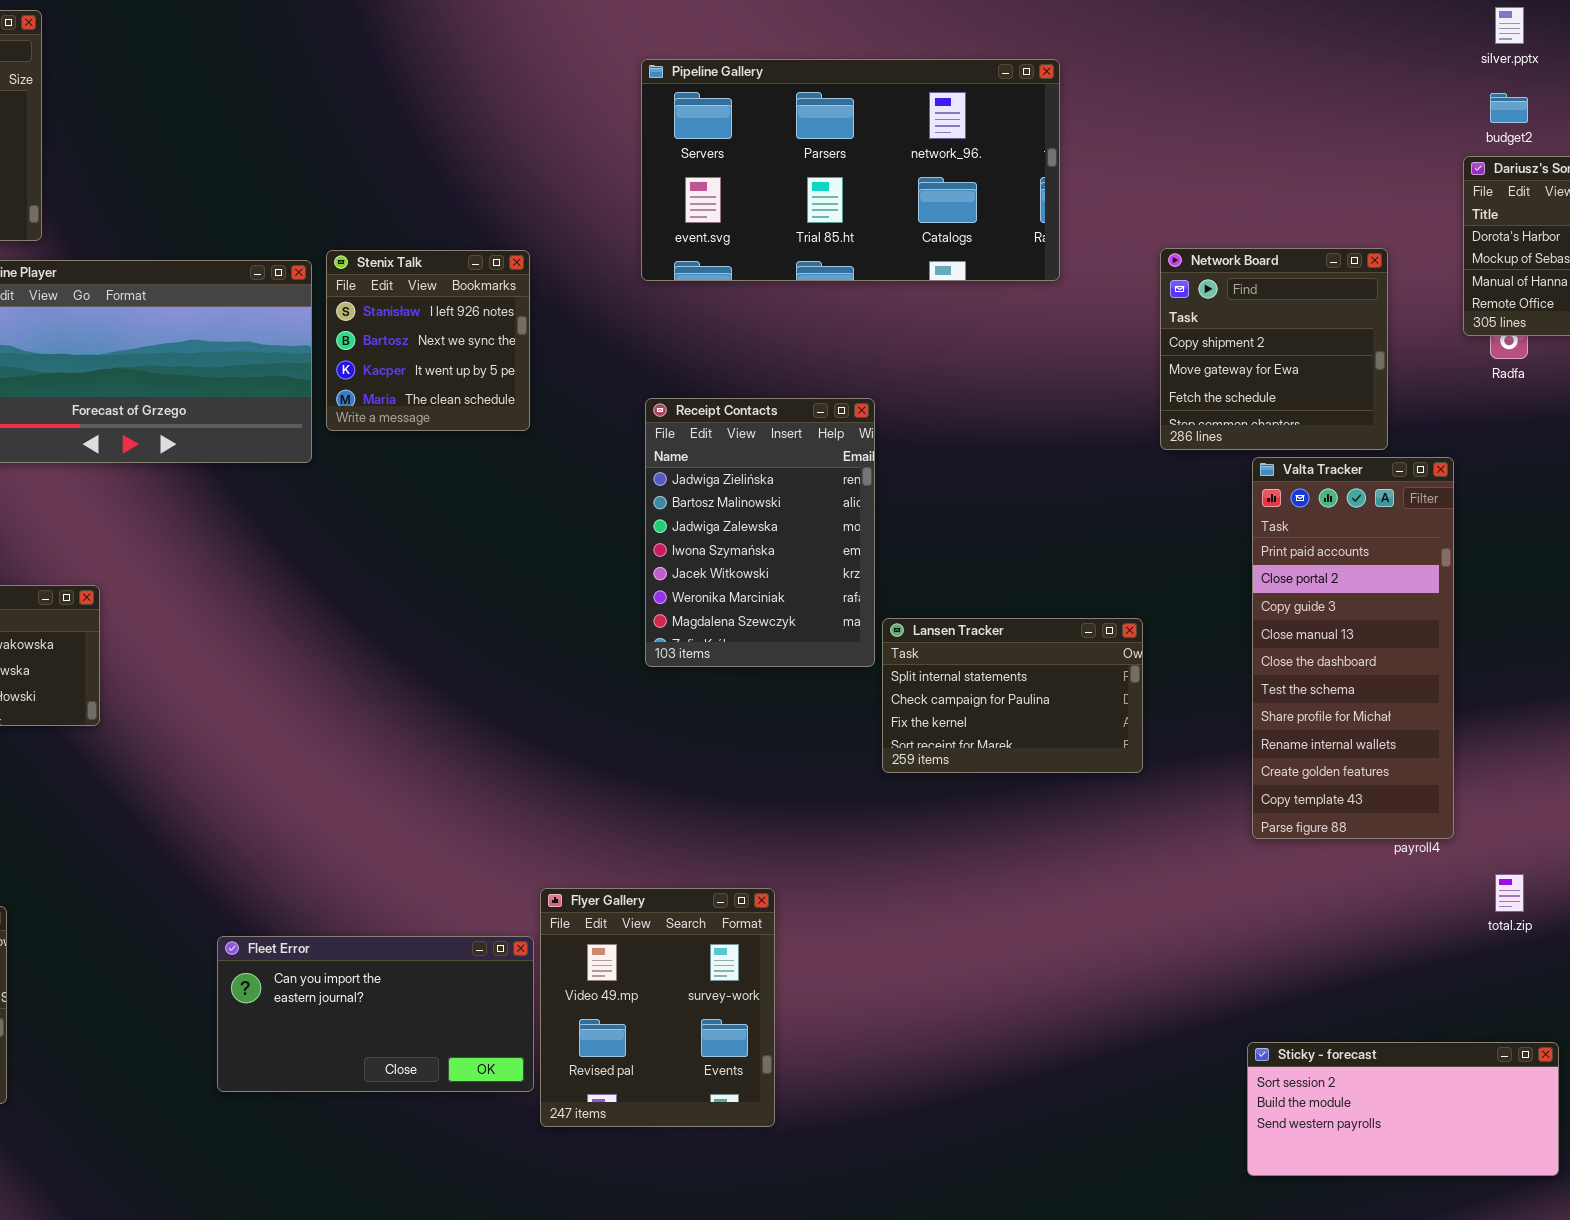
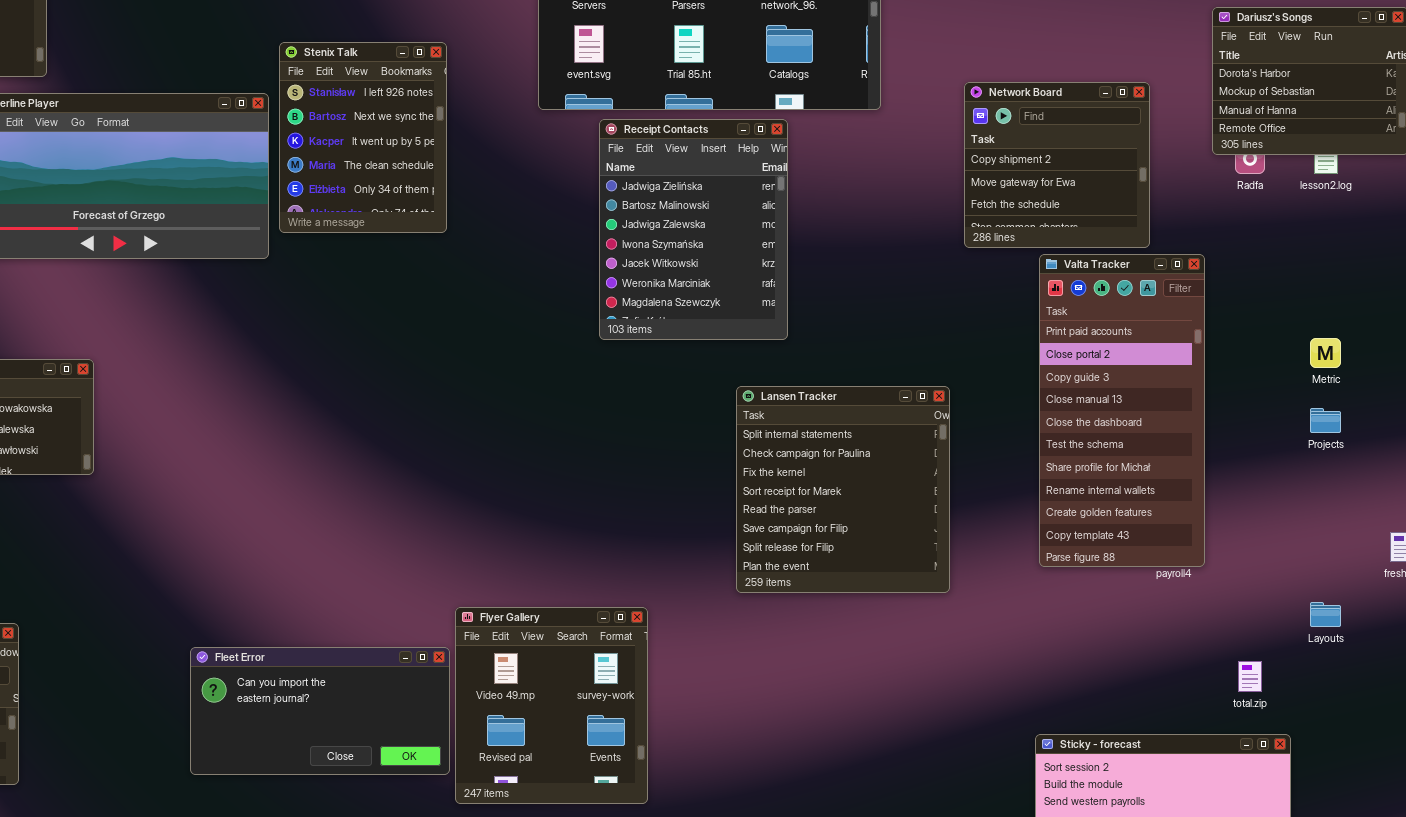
Stenix Talk: [326,250,530,431] -> [279,42,447,233], resized
Receipt Contacts: [645,398,875,667] -> [599,119,788,340], moved
Lansen Tracker: [882,618,1143,773] -> [736,386,950,593], resized
total.zip: [1495,874,1524,912] -> [1238,661,1262,692], moved

